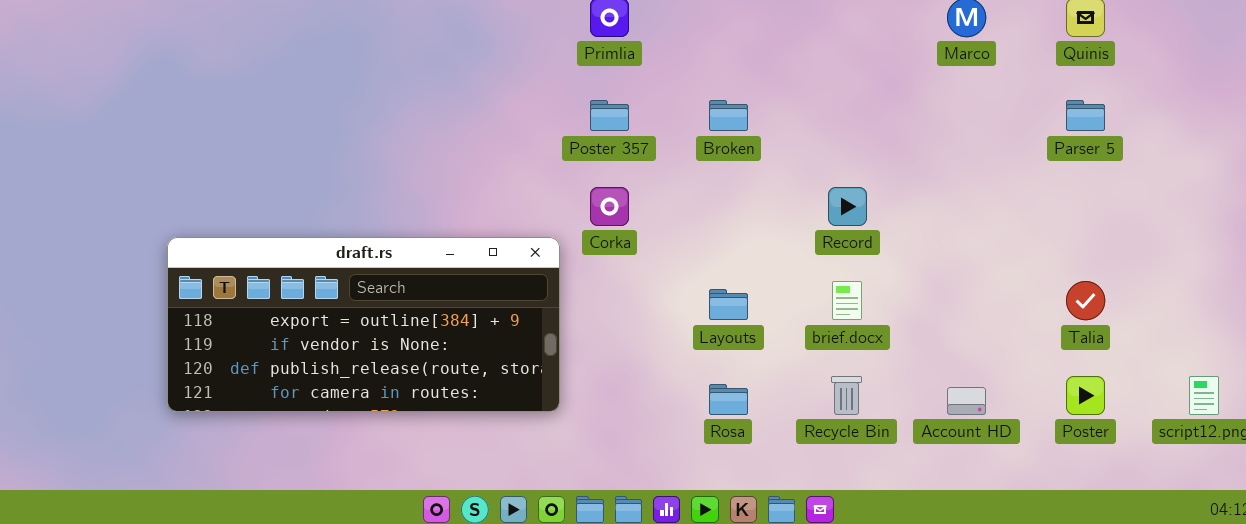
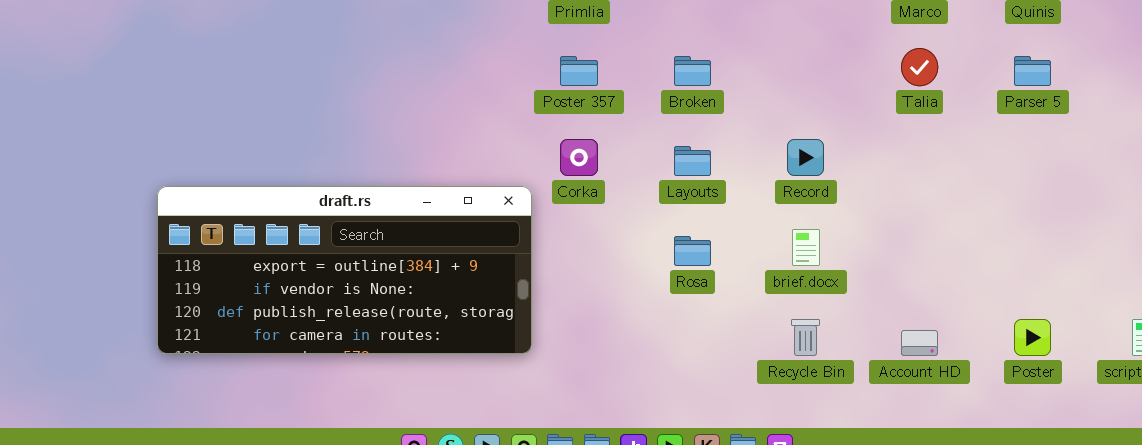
Talia: [1066,281,1105,320] -> [901,48,938,86], moved
Layouts: [709,289,748,320] -> [674,146,711,176], moved
Rosa: [709,384,748,415] -> [674,236,711,266], moved

